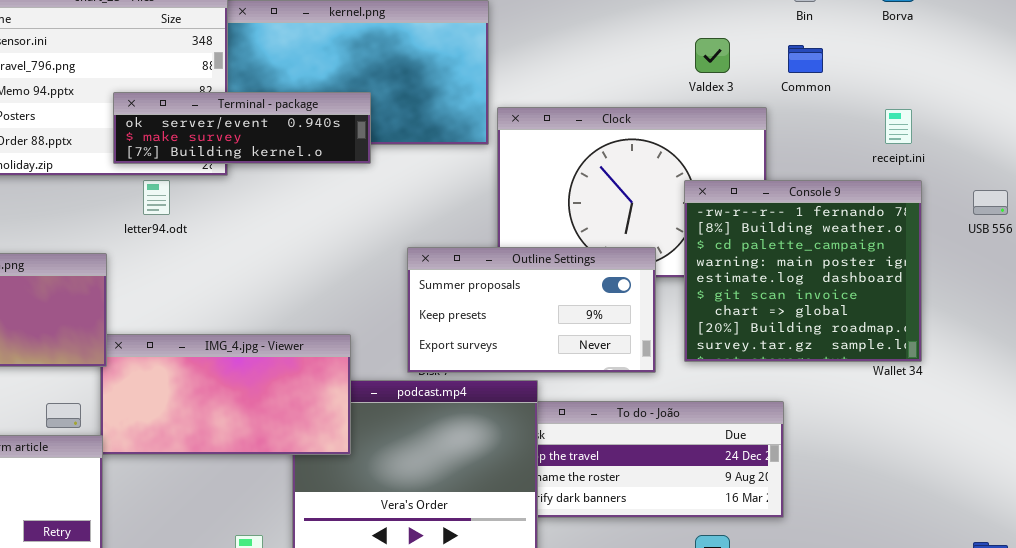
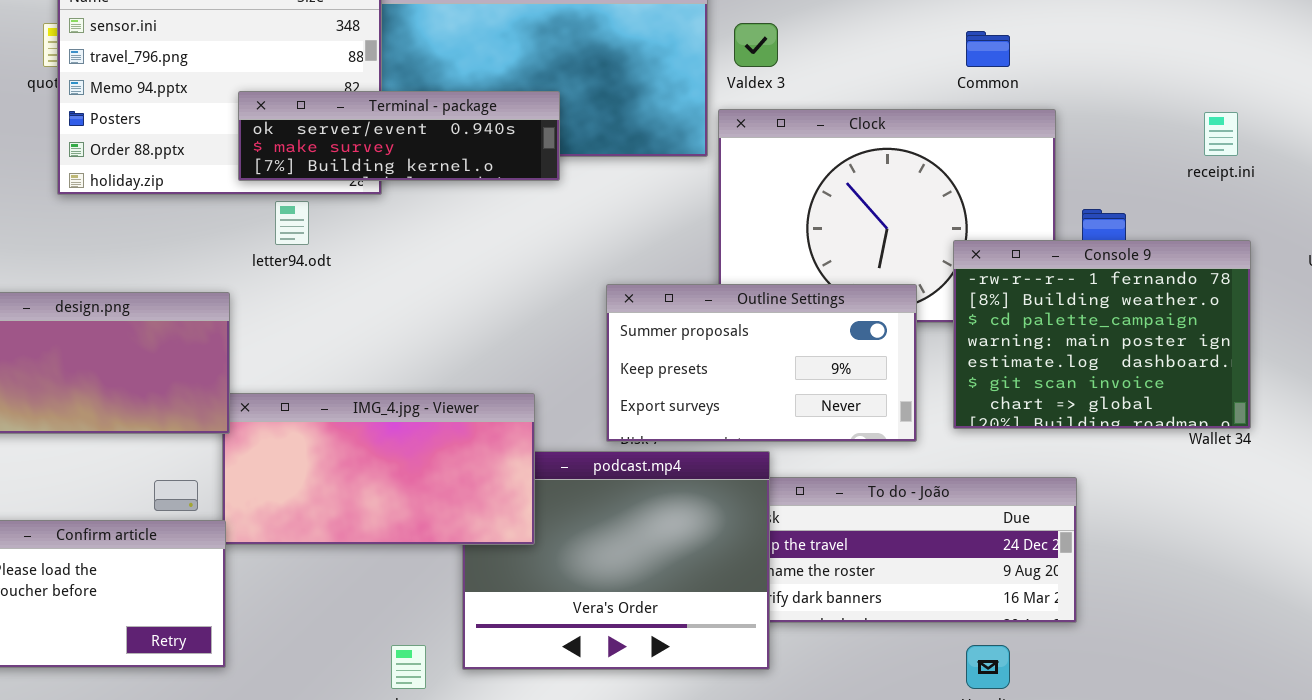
Valdex 3: [695,38,730,73] -> [734,23,778,67], moved
Common: [788,45,823,73] -> [966,31,1010,67], moved
Console 9: [684,180,922,362] -> [953,240,1251,429], resized

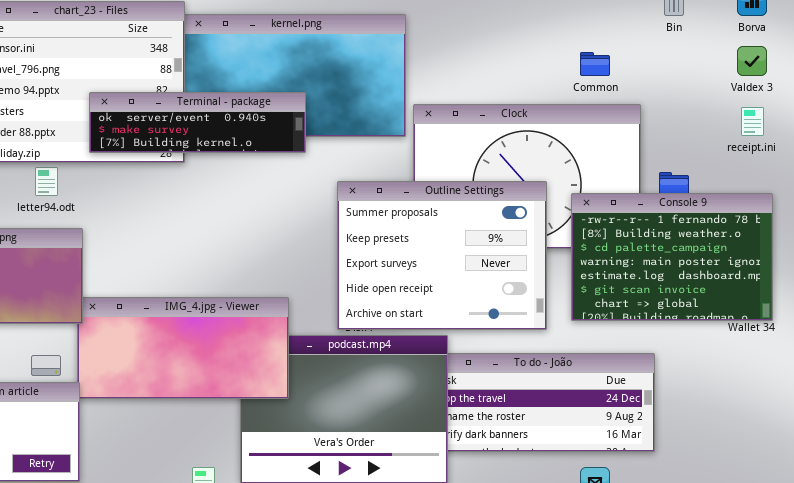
Valdex 3: [734,23,778,67] -> [737,46,767,76], moved
letter94.odt: [275,201,309,245] -> [35,167,58,196], moved
Outline Settings: [606,284,917,442] -> [337,181,547,330], resized

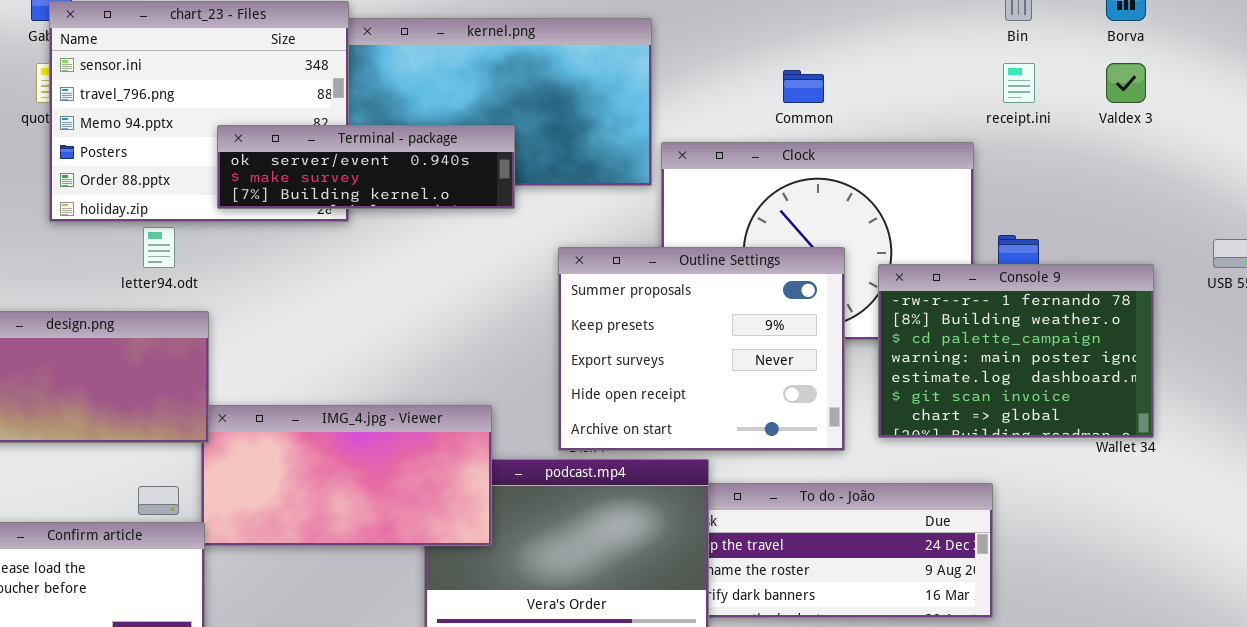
Common: [580,52,610,76] -> [783,70,824,103], moved
receipt.ini: [741,107,764,136] -> [1003,63,1035,103], moved

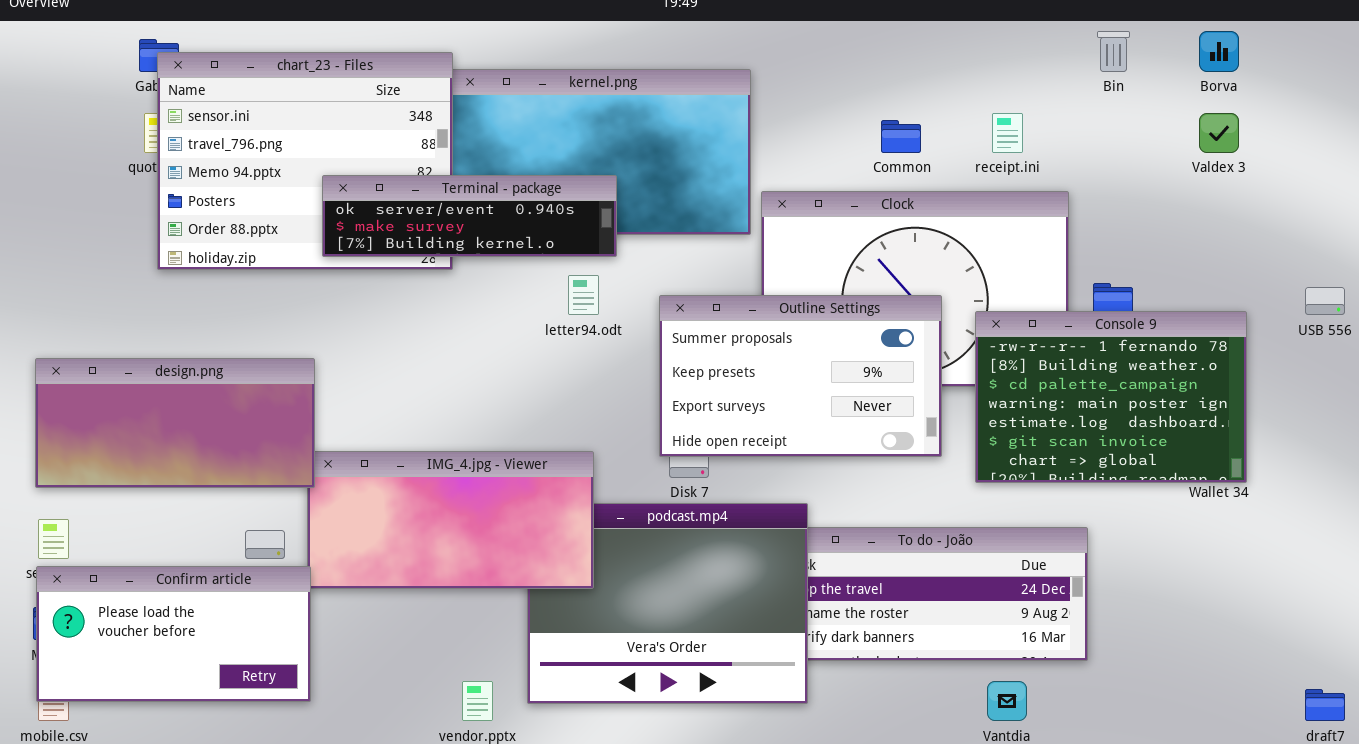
receipt.ini: [1003,63,1035,103] -> [992,113,1023,153], moved
letter94.odt: [143,227,175,268] -> [568,275,599,315], moved
Outline Settings: [558,247,845,451] -> [659,295,942,457], resized

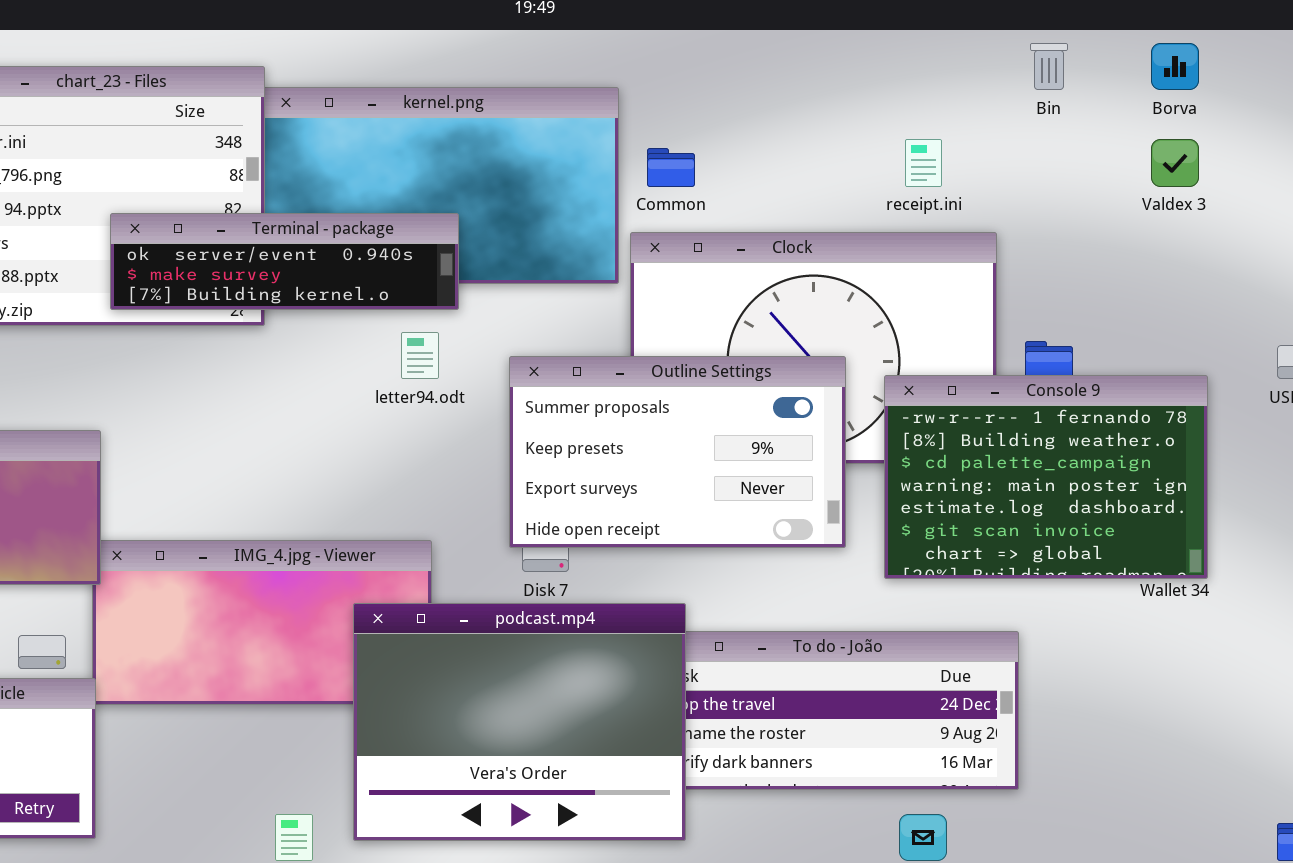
Common: [881,120,921,153] -> [647,148,695,187], moved
podcast.mp4: [527,503,808,704] -> [353,603,686,841], raised

